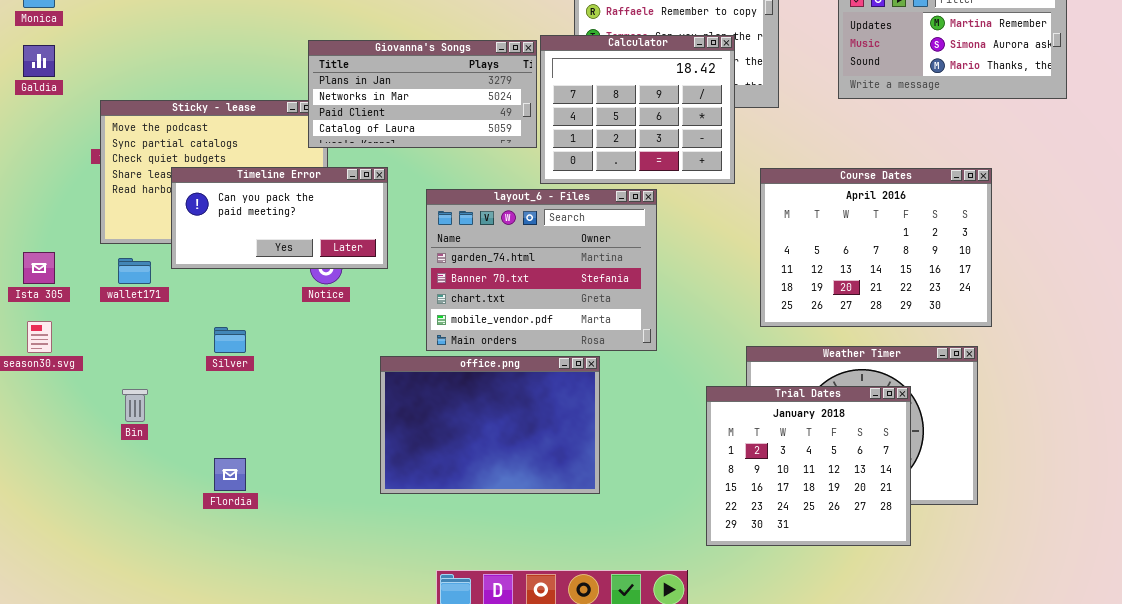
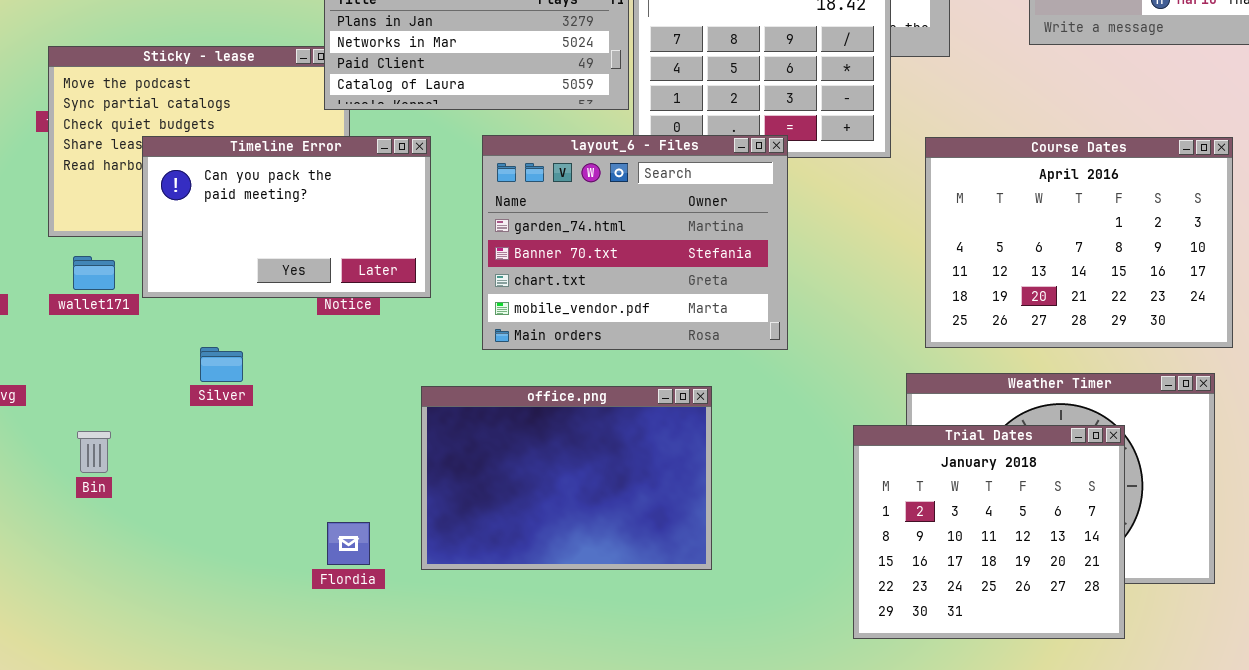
Timeline Error: [171,167,388,269] -> [142,136,431,298], resized
layout_6 - Files: [426,189,657,351] -> [482,135,788,350], moved
Flordia: [214,458,246,491] -> [327,522,370,565], moved

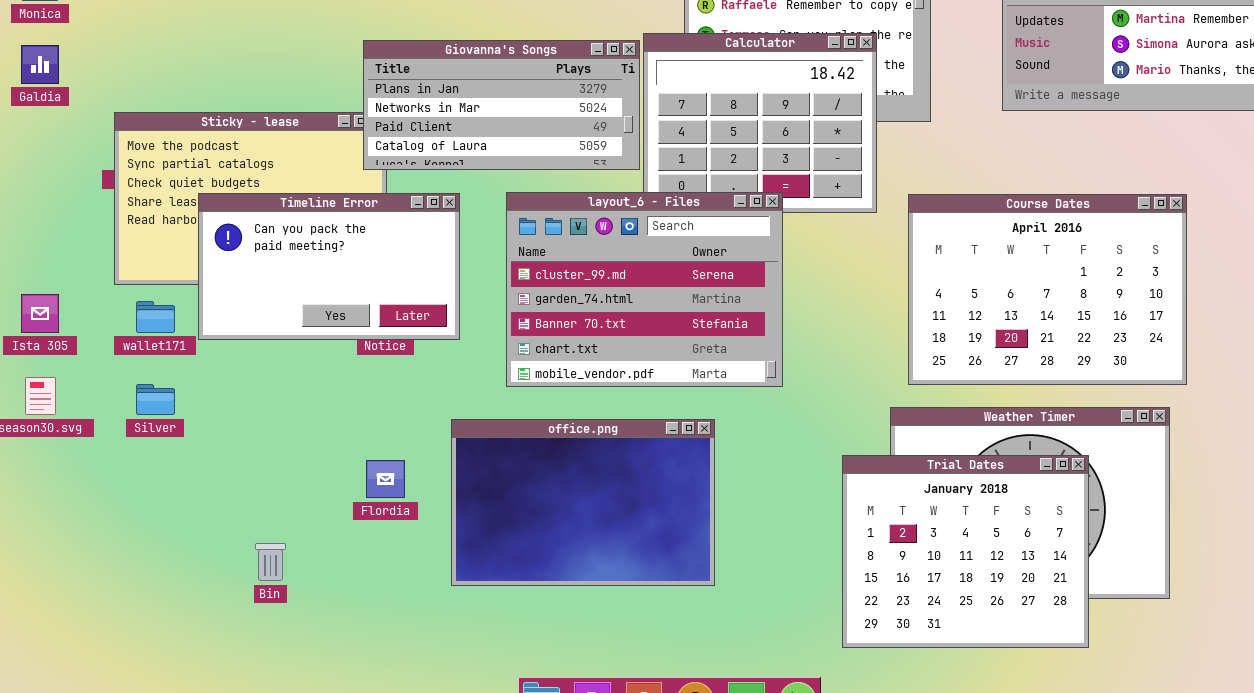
layout_6 - Files: [482,135,788,350] -> [506,192,783,387], scrolled up 1 row
Silver: [200,347,243,382] -> [136,384,175,415], moved
Bin: [77,431,111,473] -> [255,543,286,581], moved
Flordia: [327,522,370,565] -> [366,460,405,498], moved

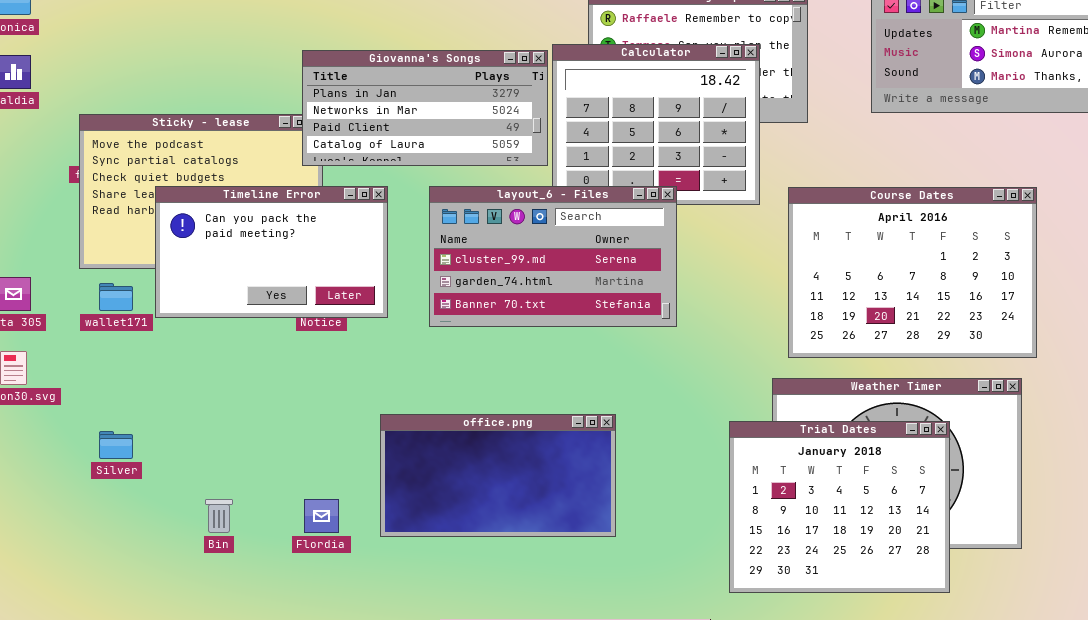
layout_6 - Files: [506,192,783,387] -> [429,186,677,327], resized
Silver: [136,384,175,415] -> [99,431,133,459], moved
office.png: [451,419,715,586] -> [380,414,616,537], resized
Flordia: [366,460,405,498] -> [304,499,339,533], moved

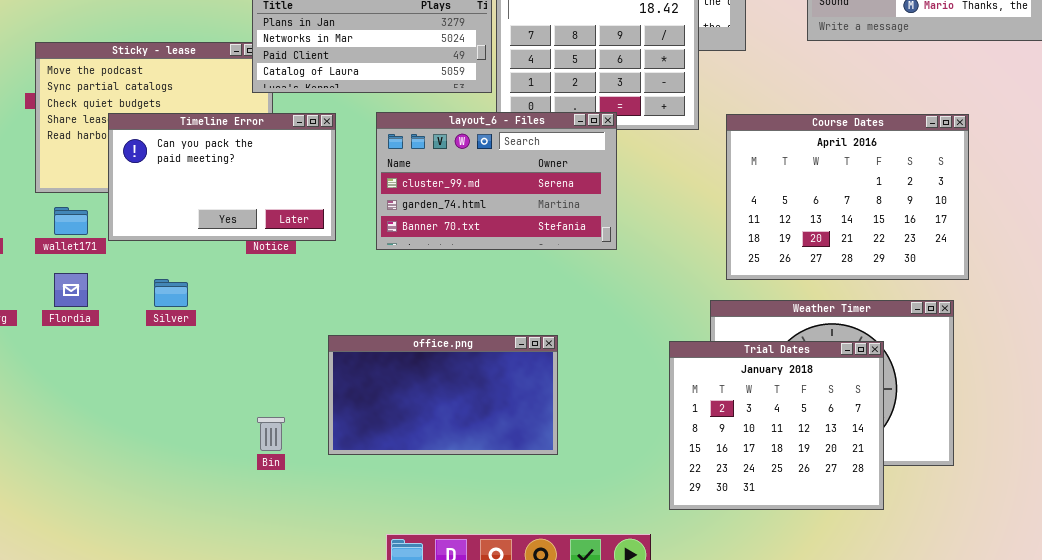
Silver: [99,431,133,459] -> [154,279,188,307], moved
Bin: [205,499,233,533] -> [257,417,285,451], moved
Flordia: [304,499,339,533] -> [54,273,88,307], moved

